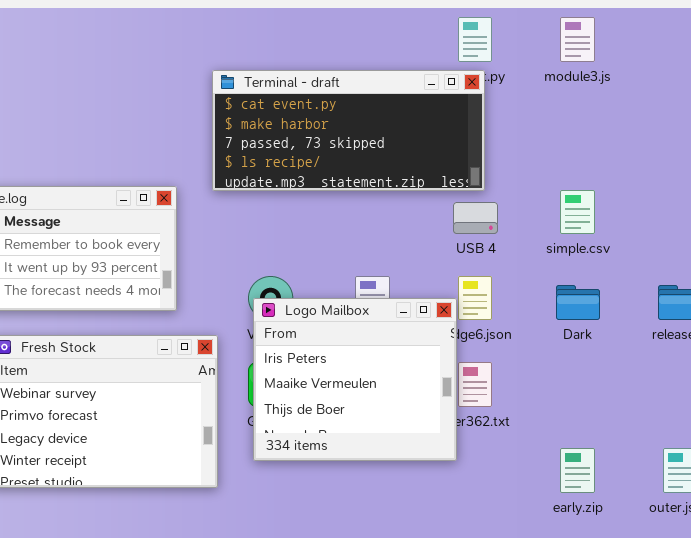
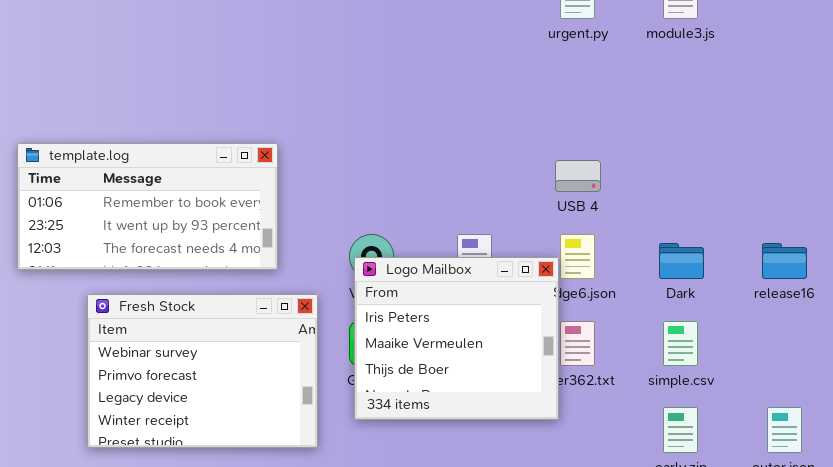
Terminal - draft: [212,70,485,191] -> none, closed
simple.csv: [560,190,595,234] -> [663,321,698,366], moved

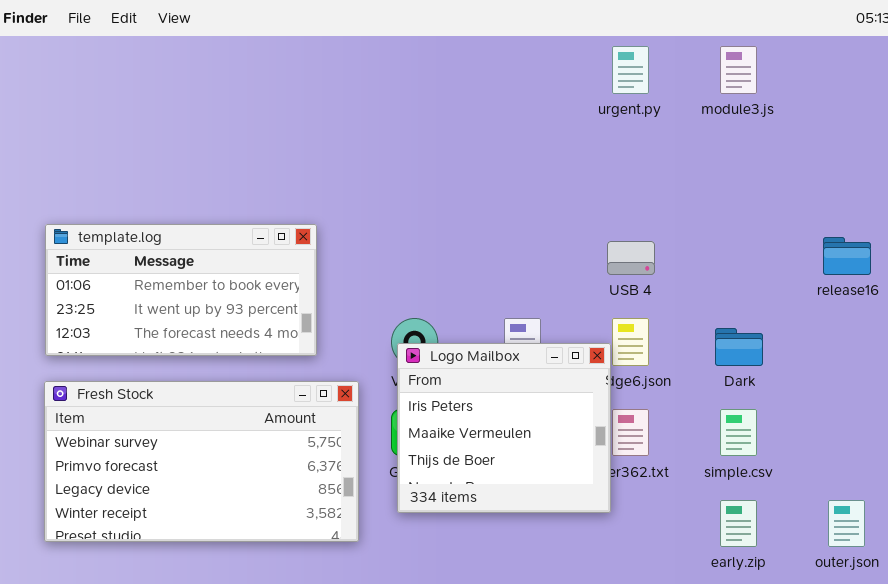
release16: [762,243,807,279] -> [823,237,871,275], moved
Fresh Stock: [87,294,318,448] -> [44,381,359,542], resized

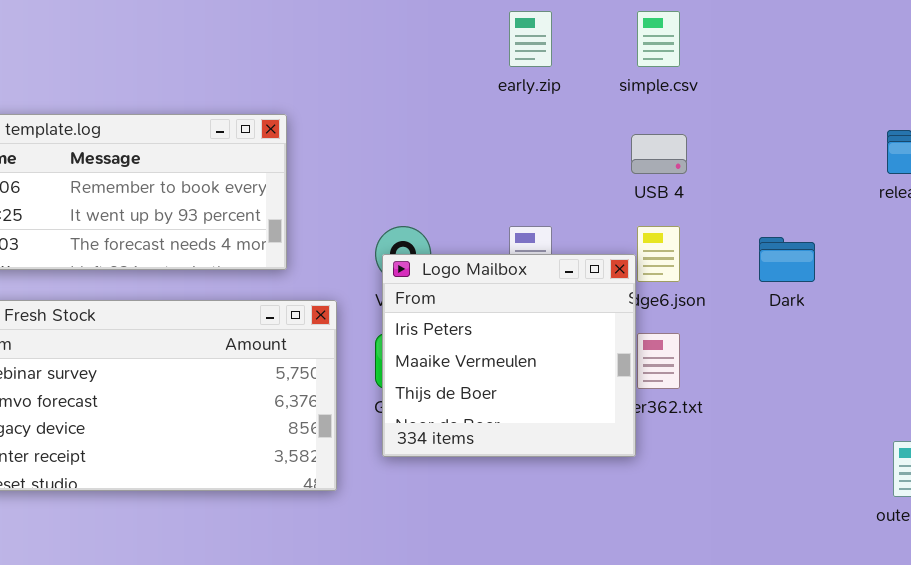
simple.csv: [720,409,757,456] -> [637,11,680,67], moved
early.zip: [720,500,757,547] -> [509,11,552,67], moved

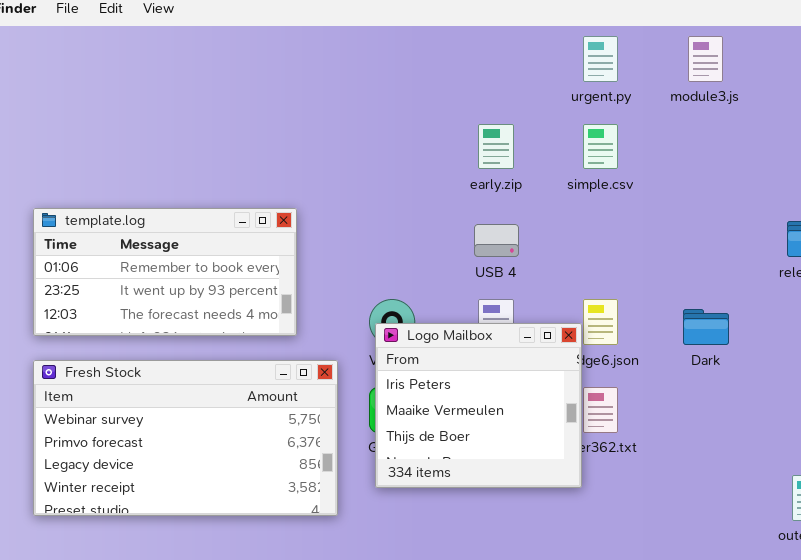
USB 4: [631,134,687,174] -> [474,224,519,257], moved

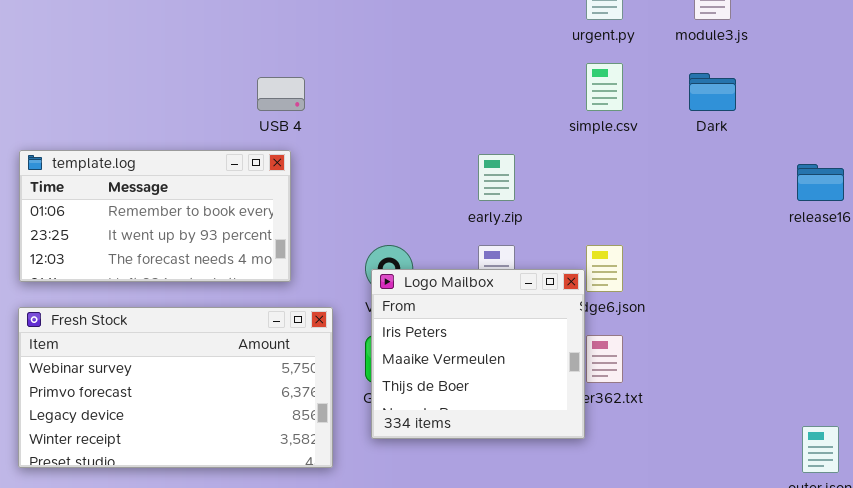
early.zip: [478,124,514,169] -> [478,154,515,201], moved
USB 4: [474,224,519,257] -> [257,77,305,111], moved
Dark: [683,309,729,345] -> [689,73,736,111], moved

